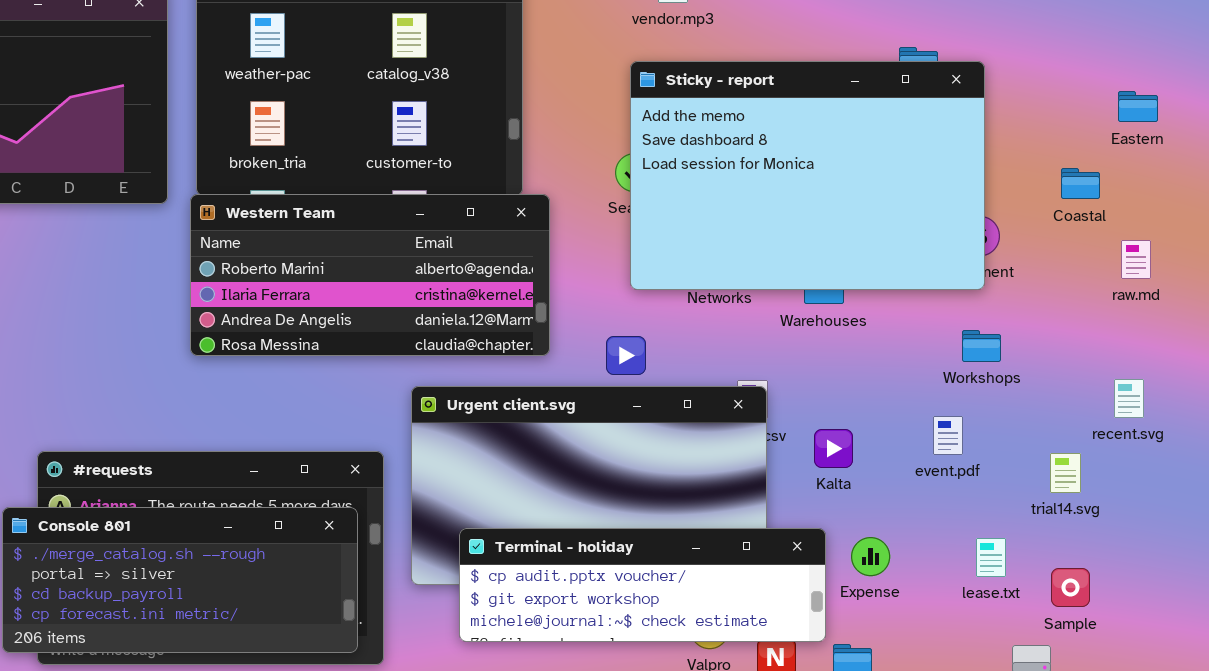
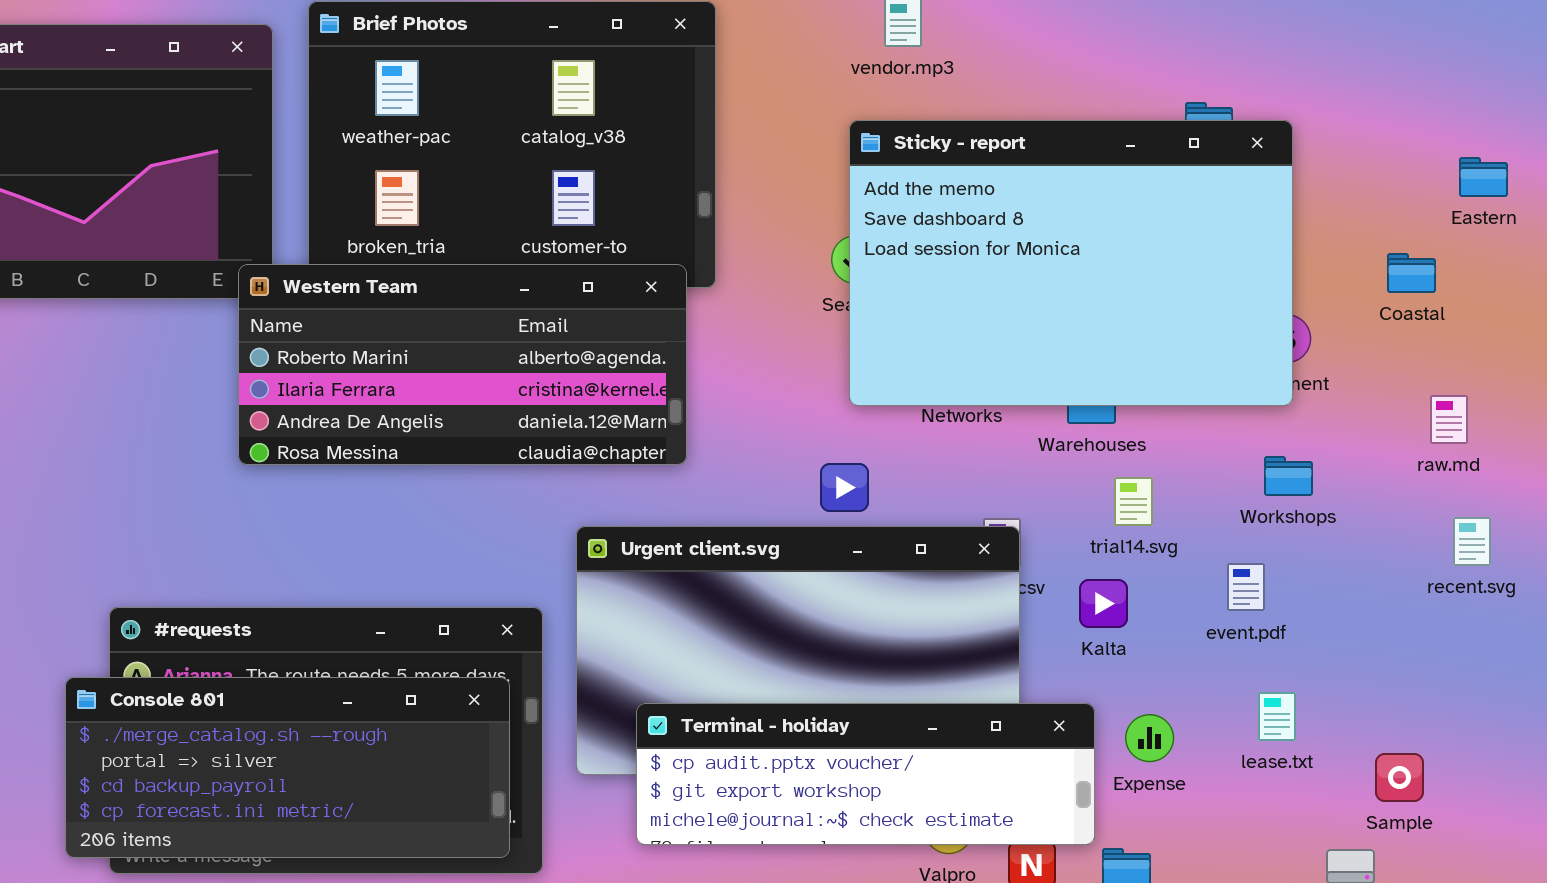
Western Team: [190,194,550,356] -> [238,264,687,465], moved
raw.md: [1121,240,1151,279] -> [1430,395,1468,444], moved
trial14.svg: [1050,453,1081,493] -> [1114,477,1153,526], moved
lease.txt: [976,538,1006,577] -> [1258,692,1296,741], moved

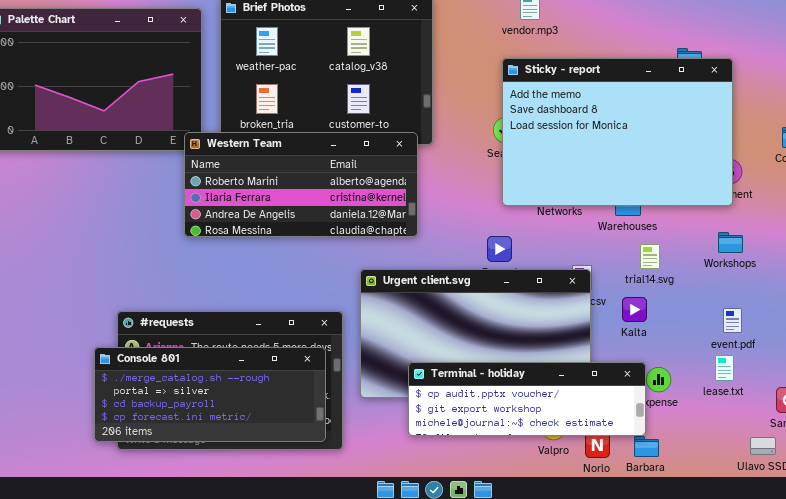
event.pdf: [1227,563,1265,611] -> [723,308,742,333], moved
Terminal - holiday: [636,703,1095,845] -> [408,362,646,436], moved

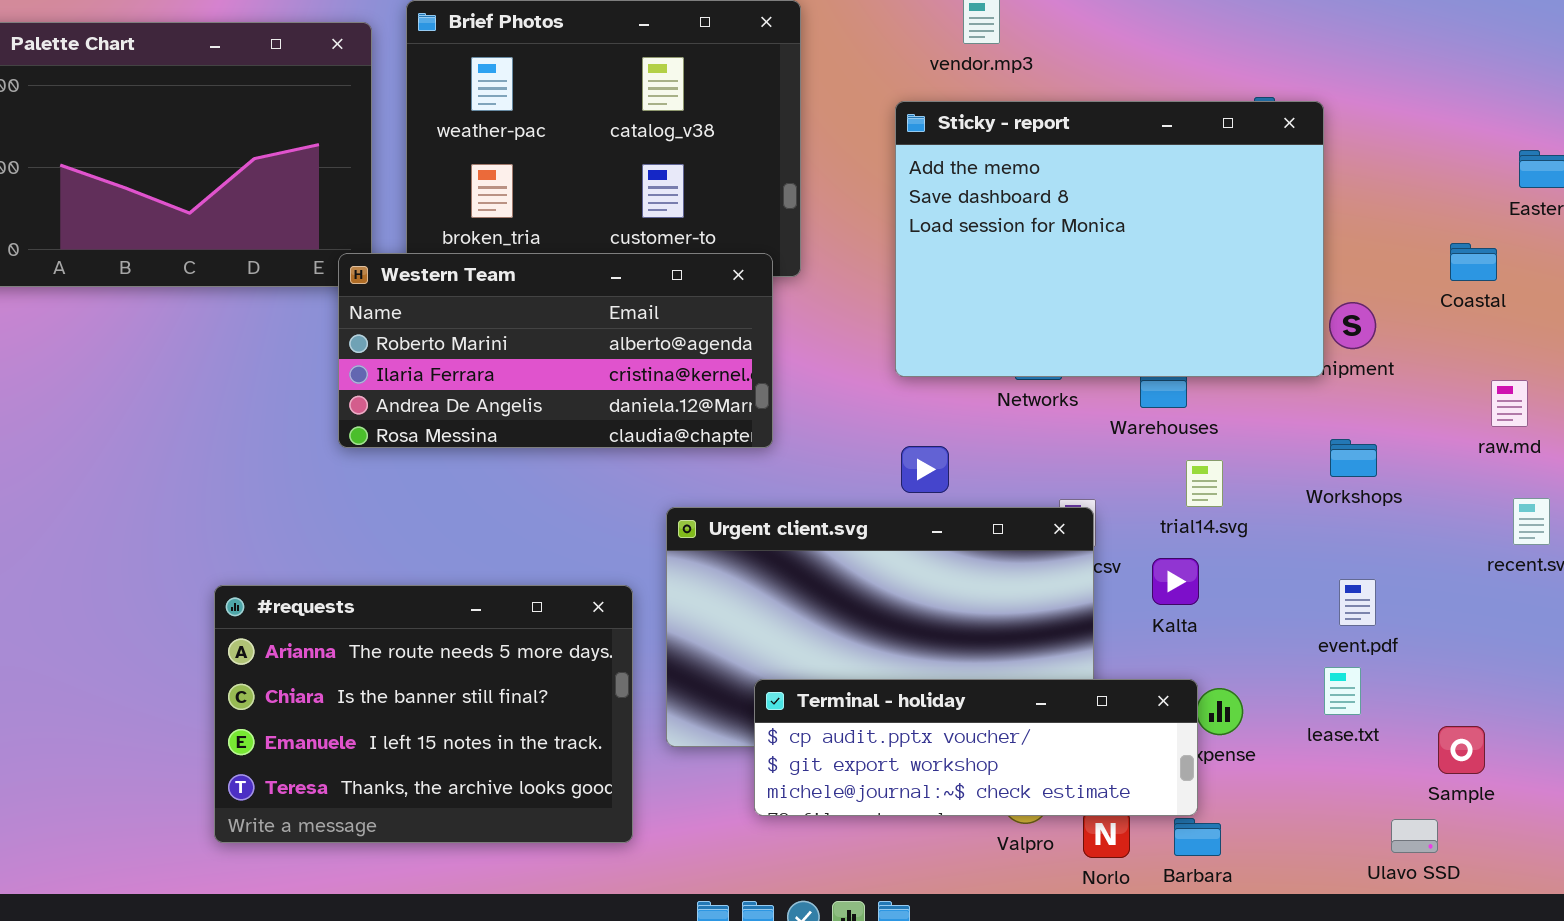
Sticky - report: [502,58,733,206] -> [895,101,1324,377], moved
Console 801: [94,347,326,442] -> none, closed

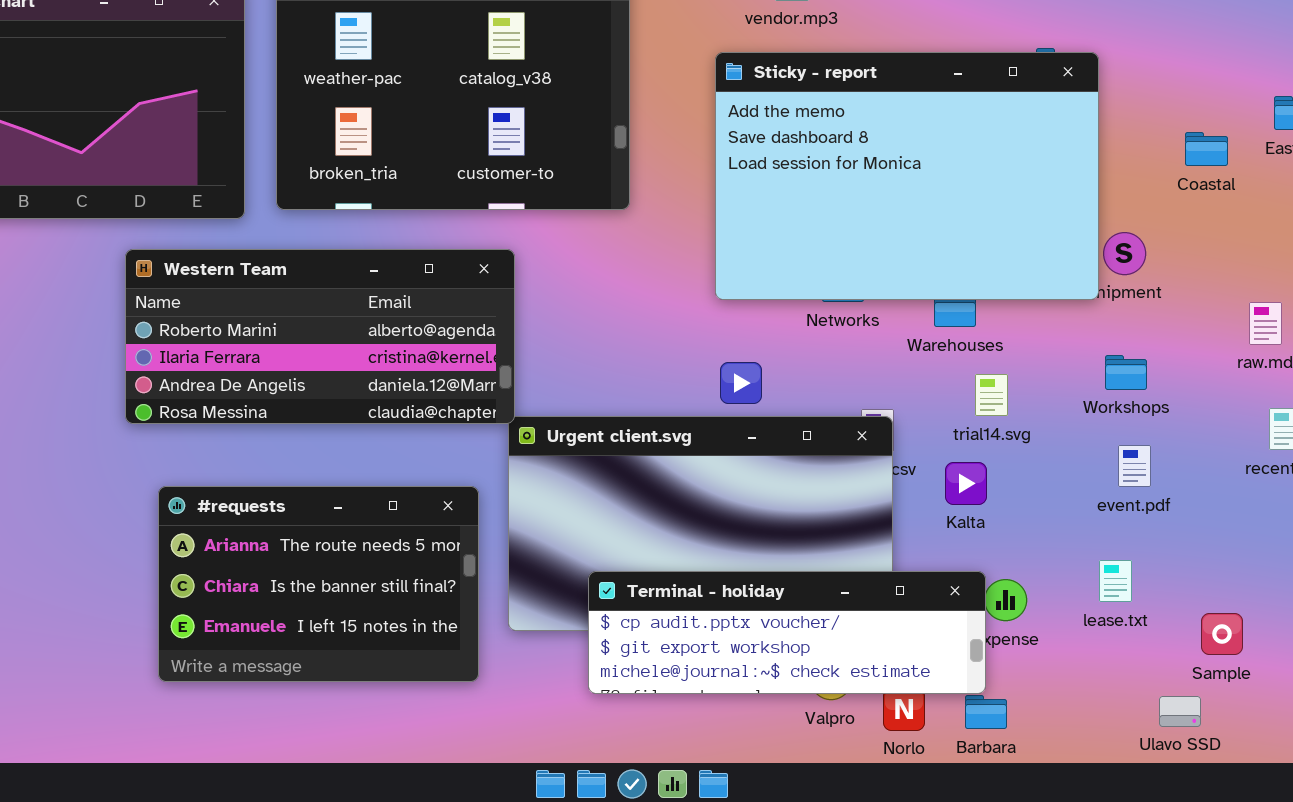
Coastal: [1450,243,1497,281] -> [1185,132,1228,166], moved
Western Team: [338,253,773,448] -> [125,249,515,424], moved
event.pdf: [1339,579,1376,626] -> [1118,445,1151,487], moved
#requests: [214,585,633,843] -> [158,486,479,682], resized

